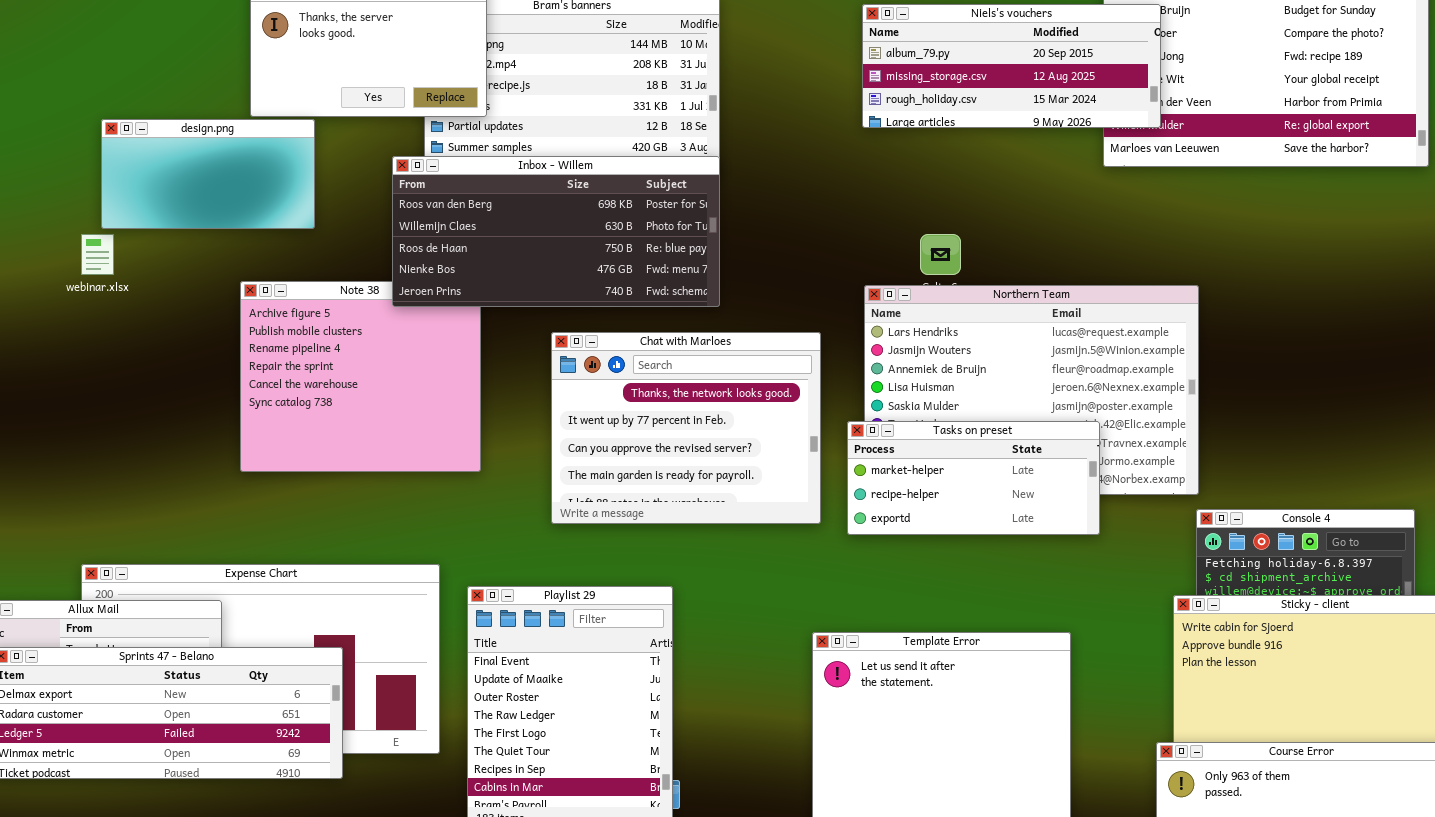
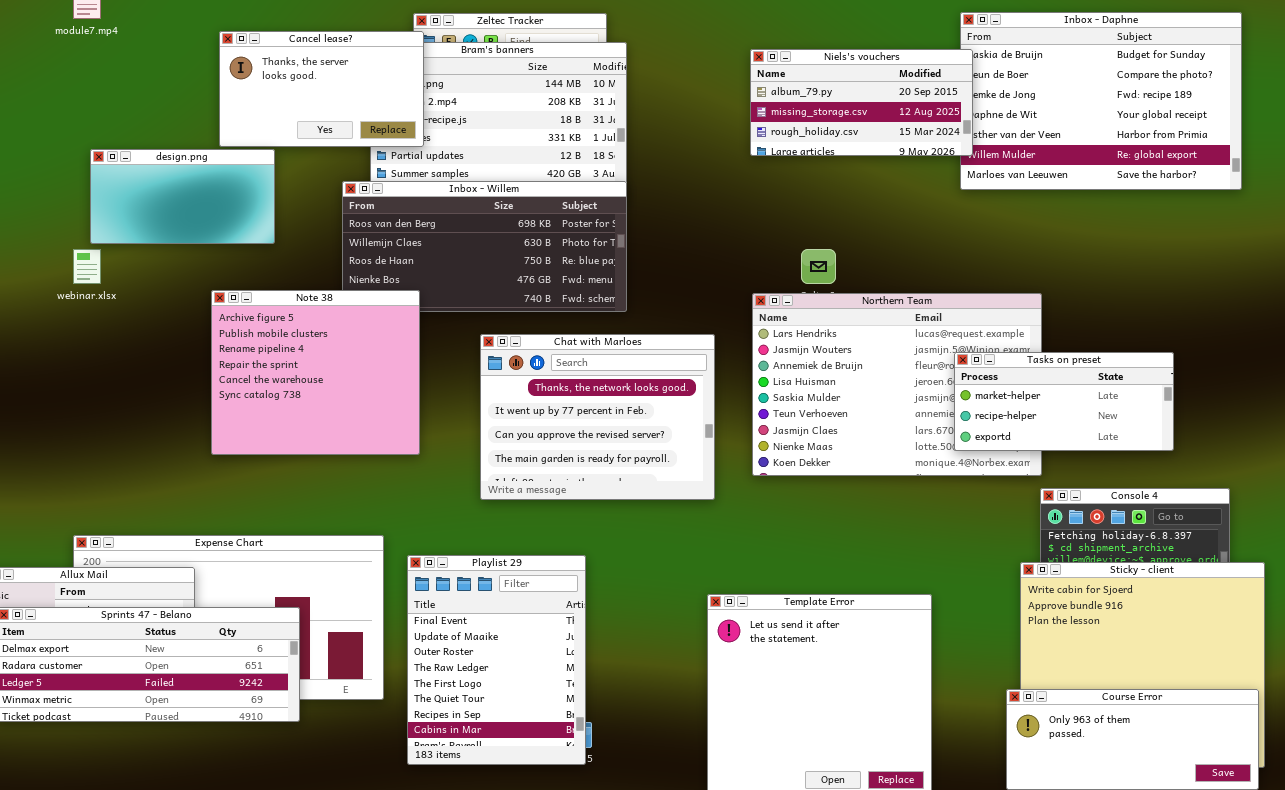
Niels's vouchers: [862,4,1161,128] -> [750,49,973,156], resized
Note 38: [240,281,481,472] -> [211,290,420,455], raised
Tasks on preset: [847,421,1100,535] -> [954,352,1174,451], moved

